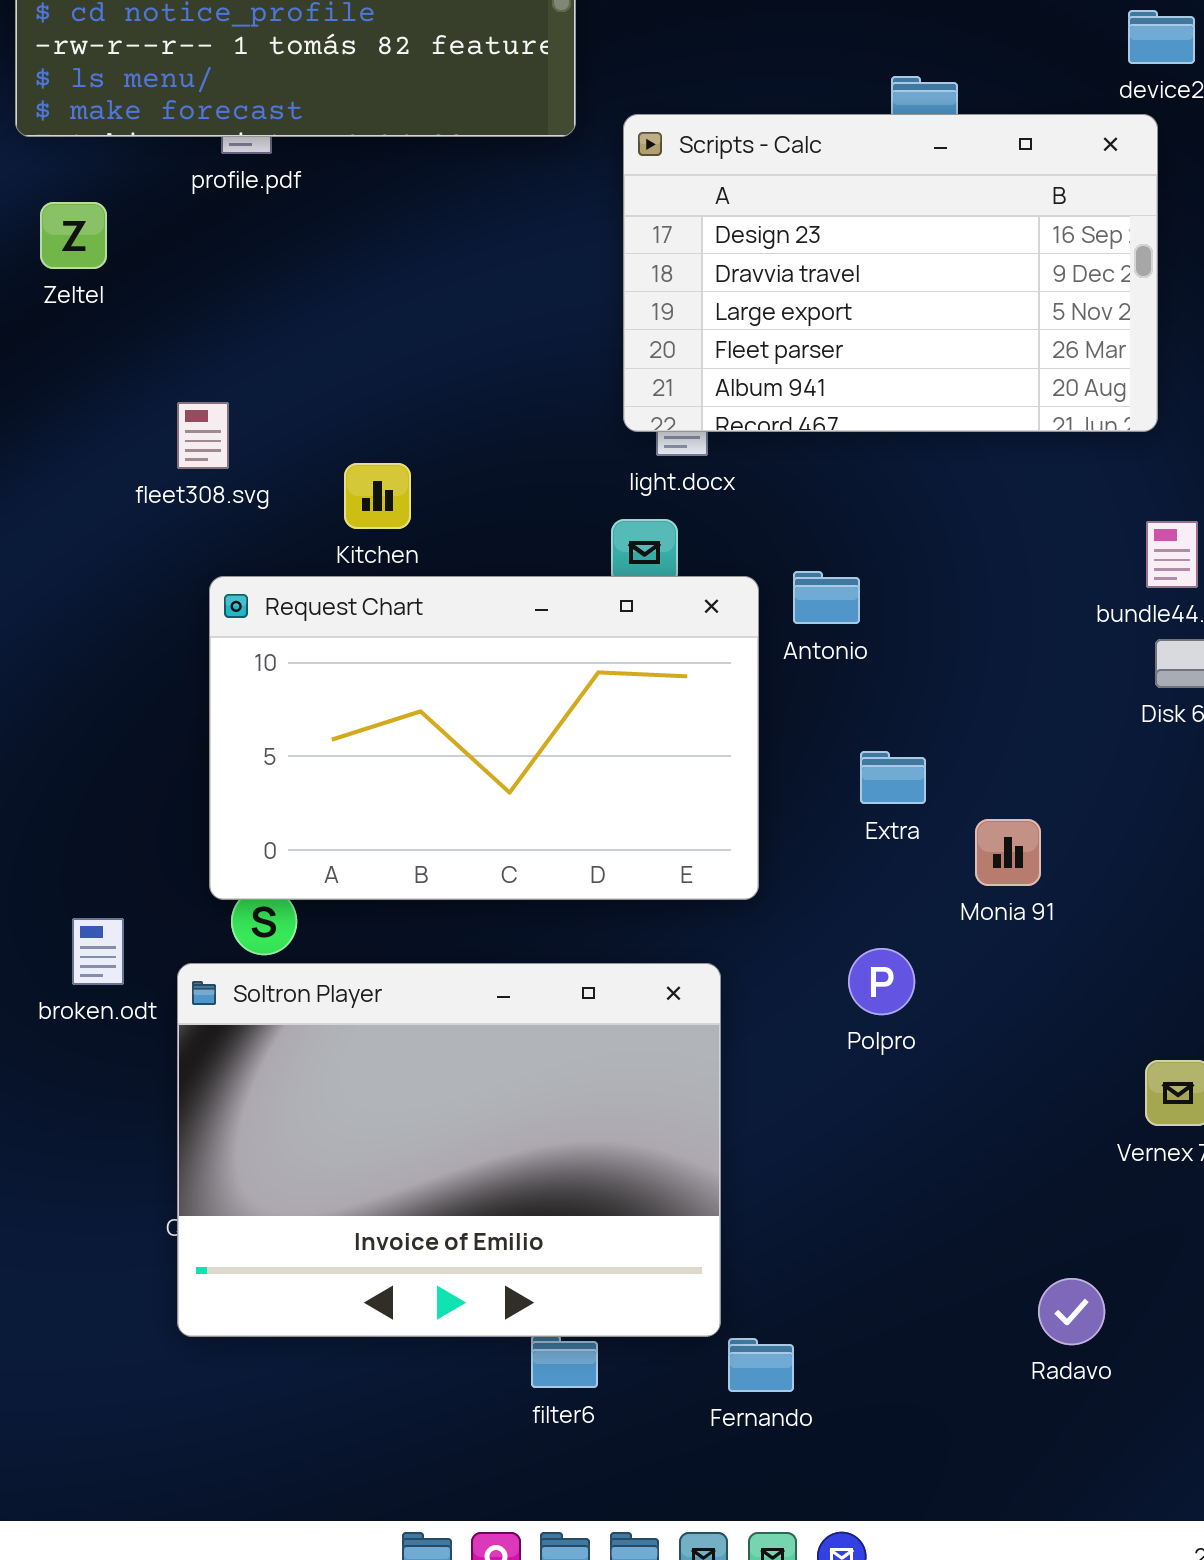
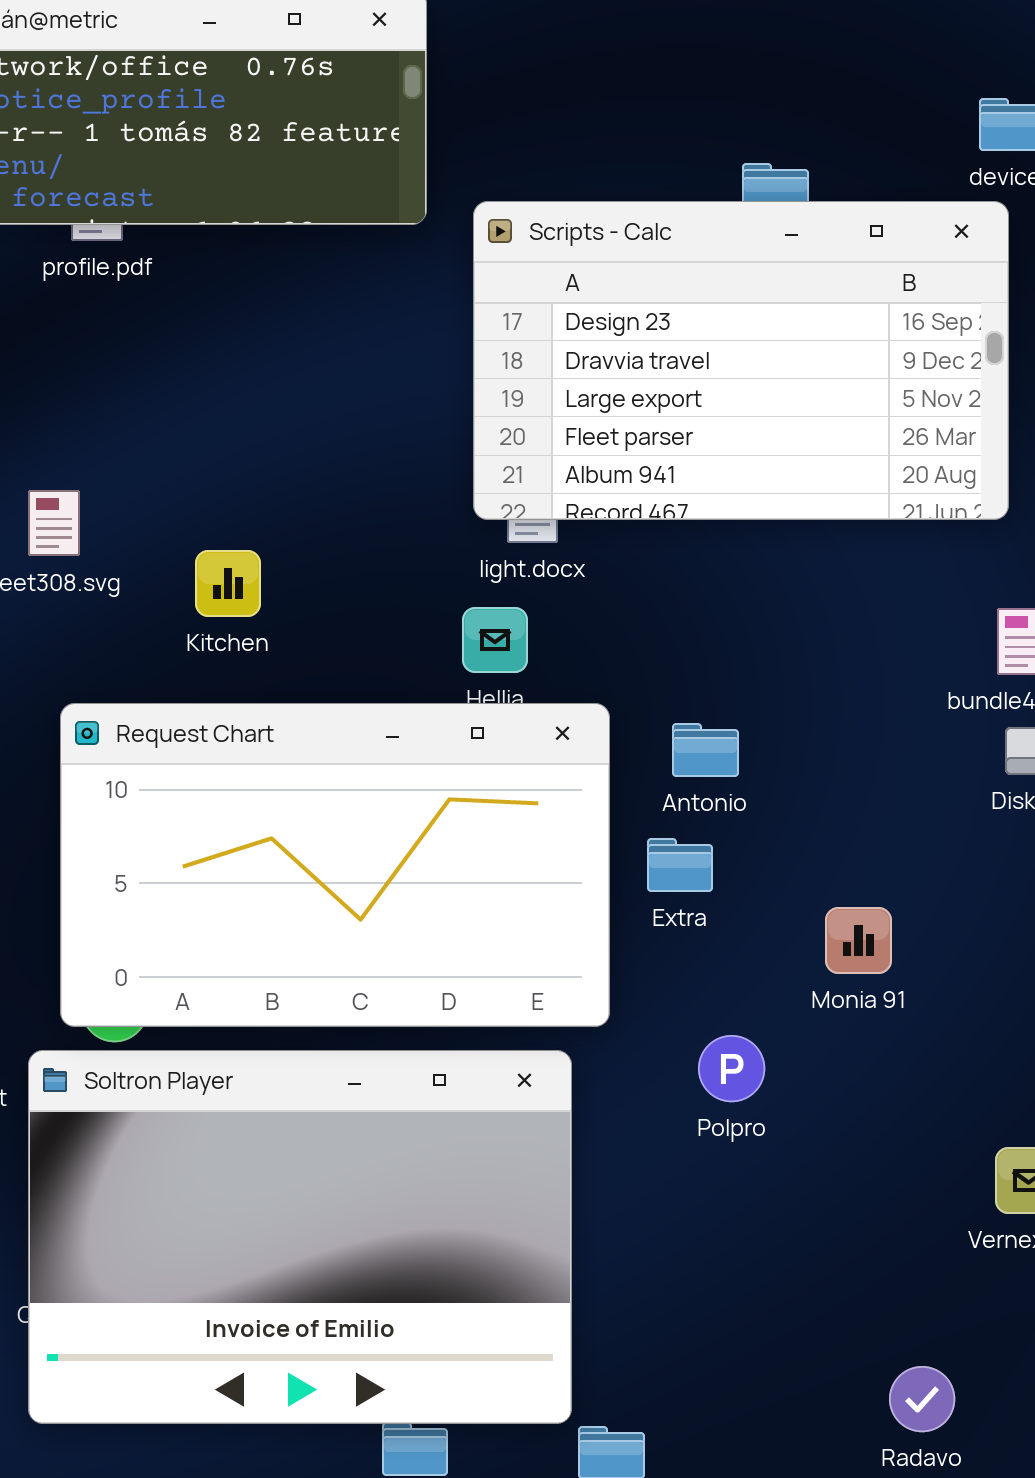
Antonio: [793,571,860,624] -> [672,723,739,777], moved
Request Chart: [209,576,759,900] -> [60,703,610,1027], moved
Extra: [860,751,926,804] -> [647,838,713,892], moved

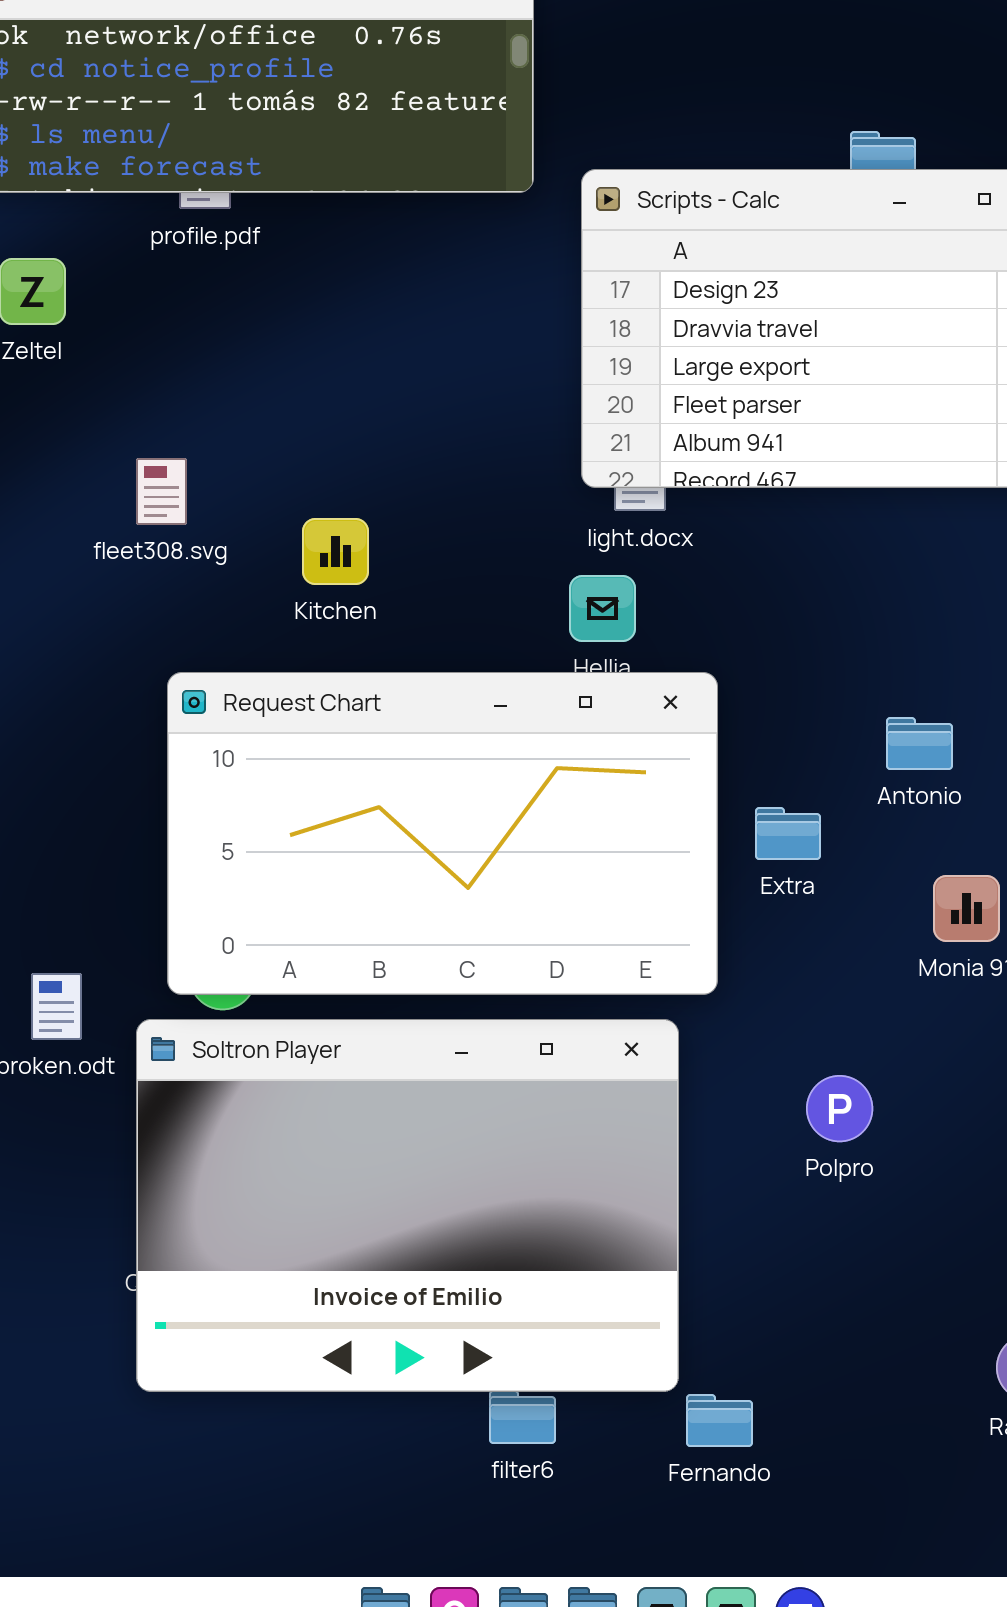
Antonio: [672,723,739,777] -> [886,717,953,770], moved
Polpro: [698,1035,765,1102] -> [806,1075,873,1142], moved

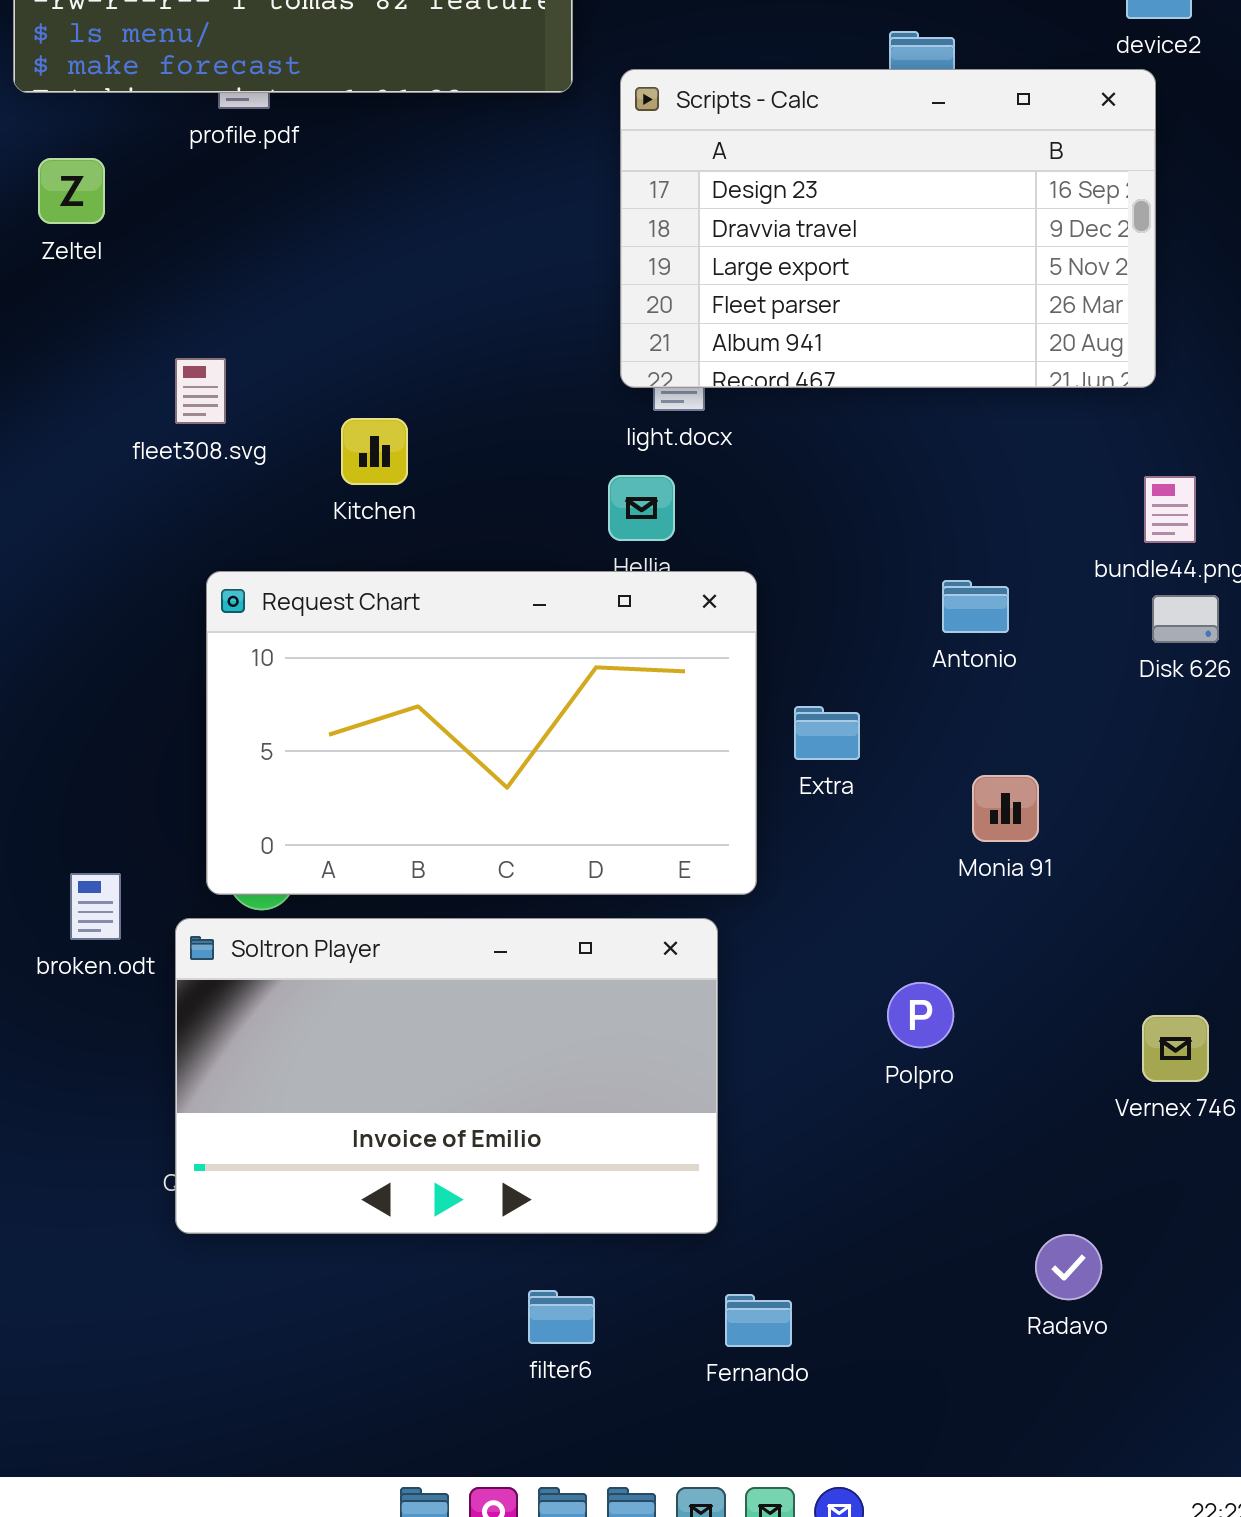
Antonio: [886,717,953,770] -> [942,580,1009,633], moved
Soltron Player: [136,1019,679,1392] -> [175,918,718,1234], resized
Polpro: [806,1075,873,1142] -> [887,982,954,1048], moved

